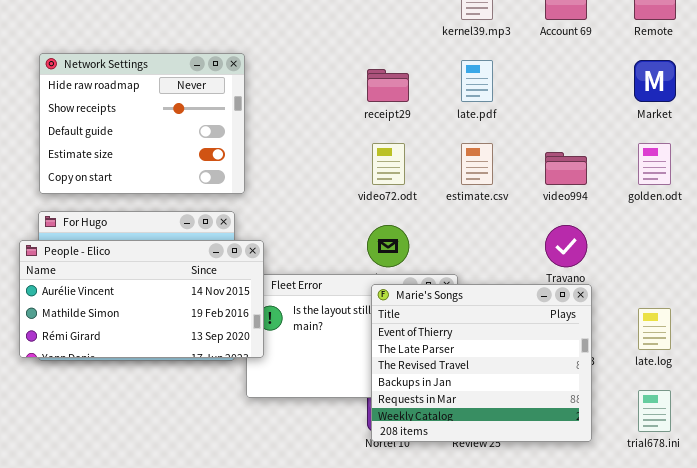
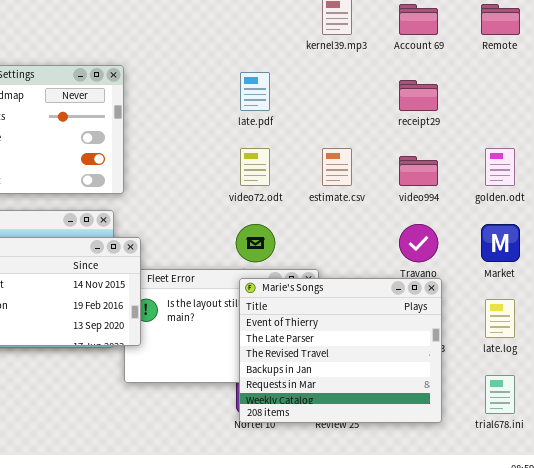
late.pdf: [461,60,493,102] -> [240,72,270,111], moved
Market: [634,60,676,102] -> [481,224,520,262], moved
receipt29: [367,69,409,102] -> [399,80,438,111], moved

